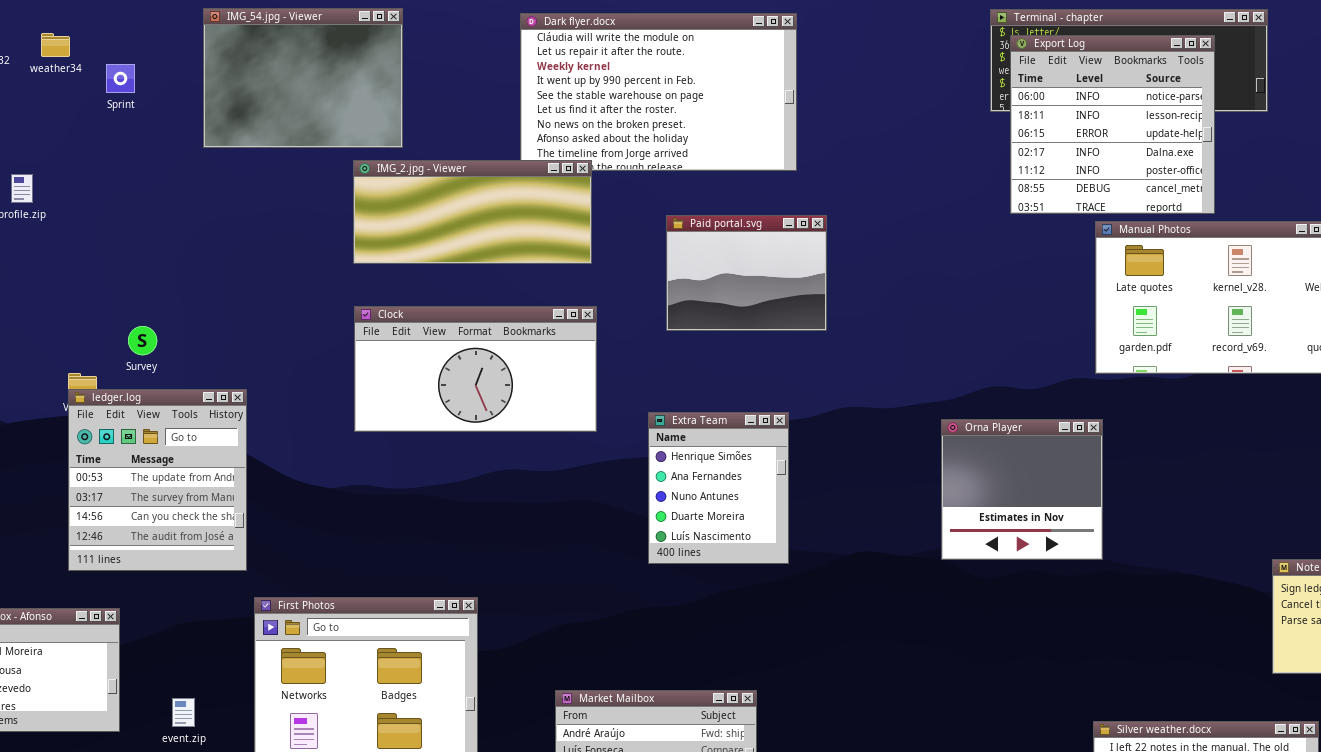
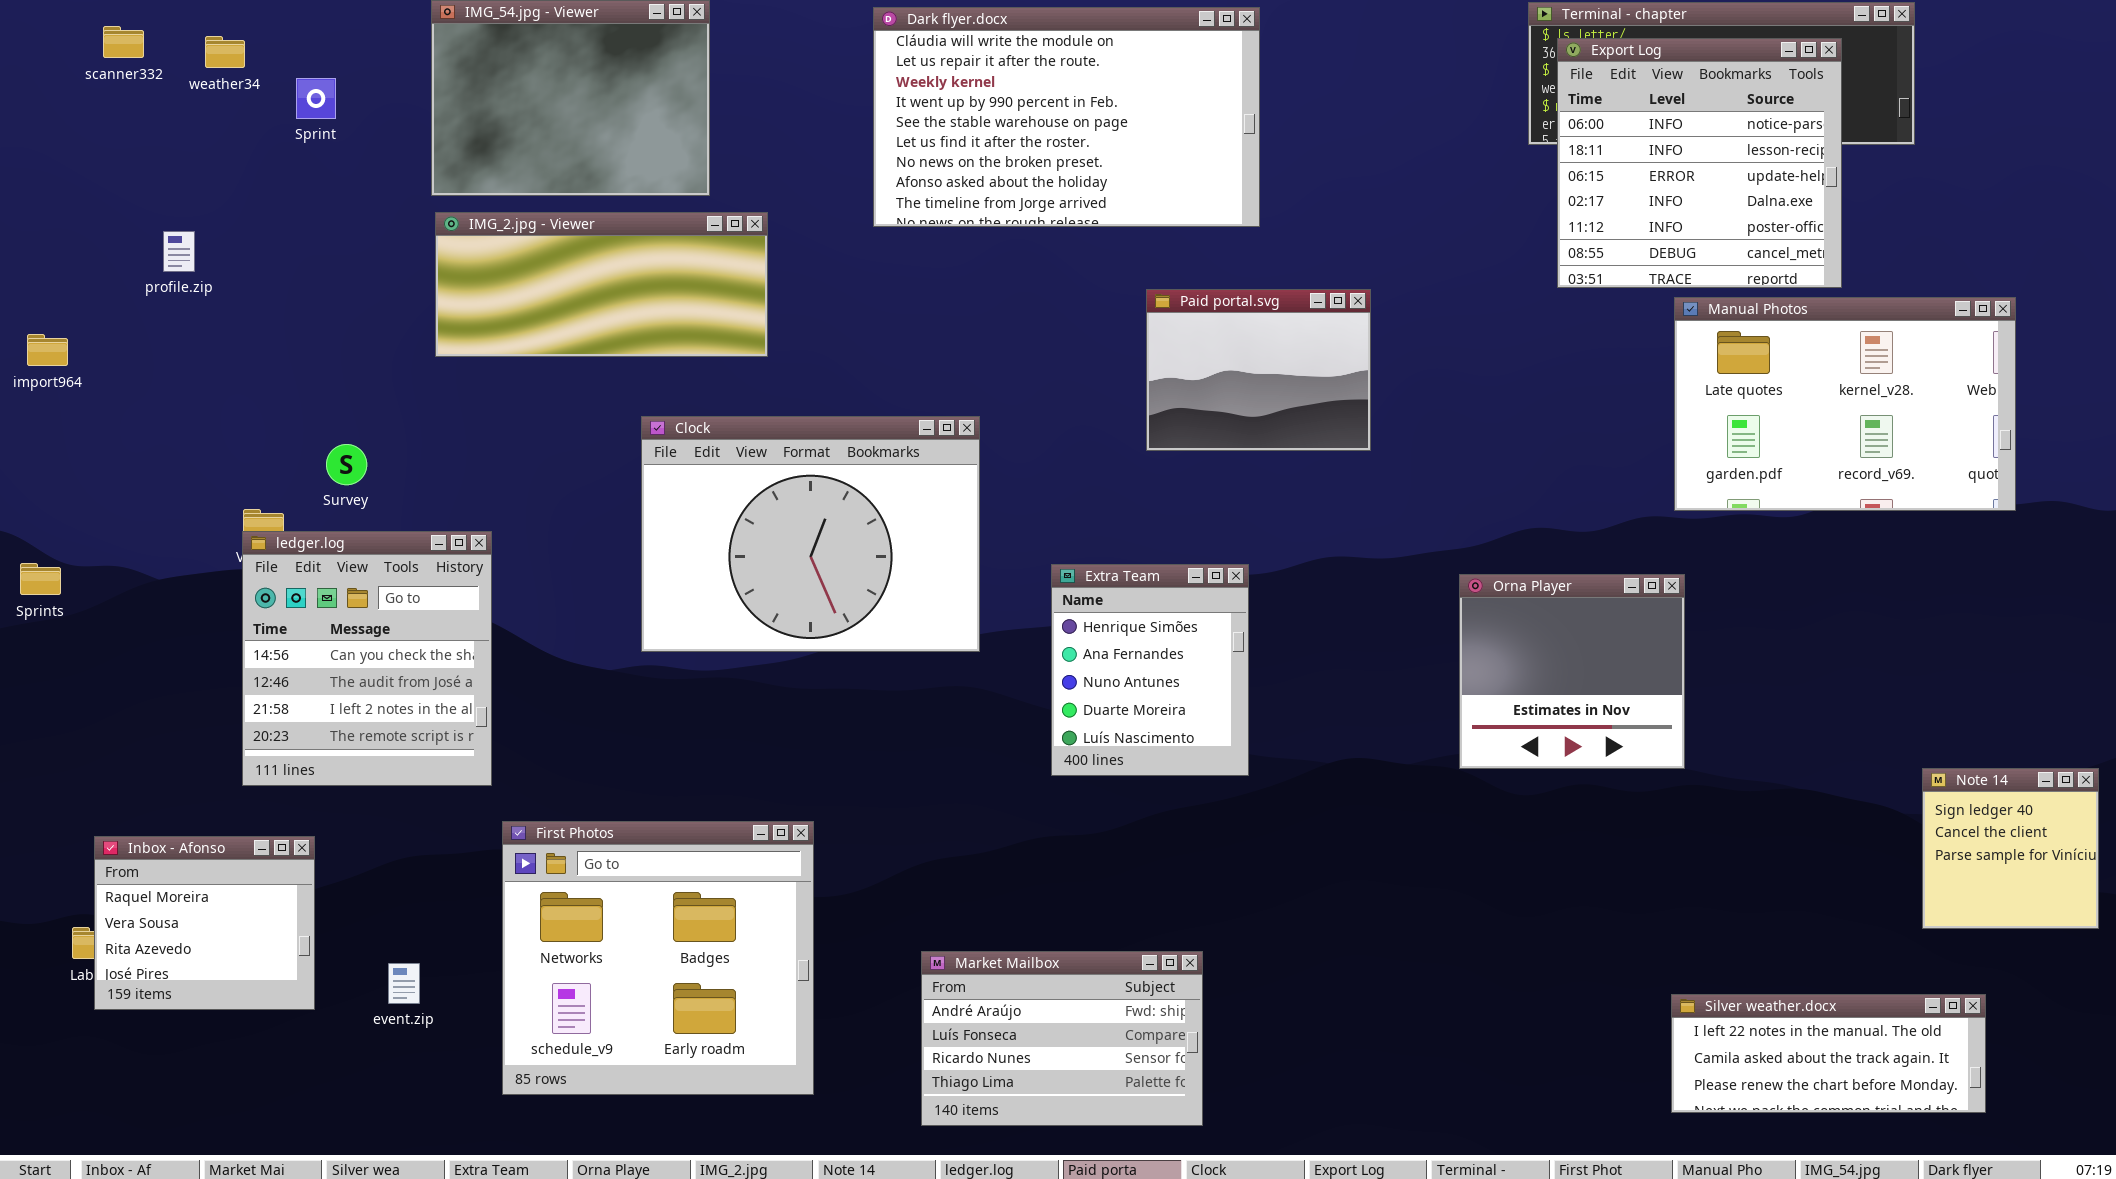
IMG_2.jpg - Viewer: [353,160,592,264] -> [435,212,768,357], moved
Paid portal.svg: [666,215,827,331] -> [1146,289,1371,451], moved
Clock: [354,306,597,432] -> [641,416,980,652], resized
ledger.log: [68,389,247,571] -> [242,531,492,786], scrolled down 2 rows

